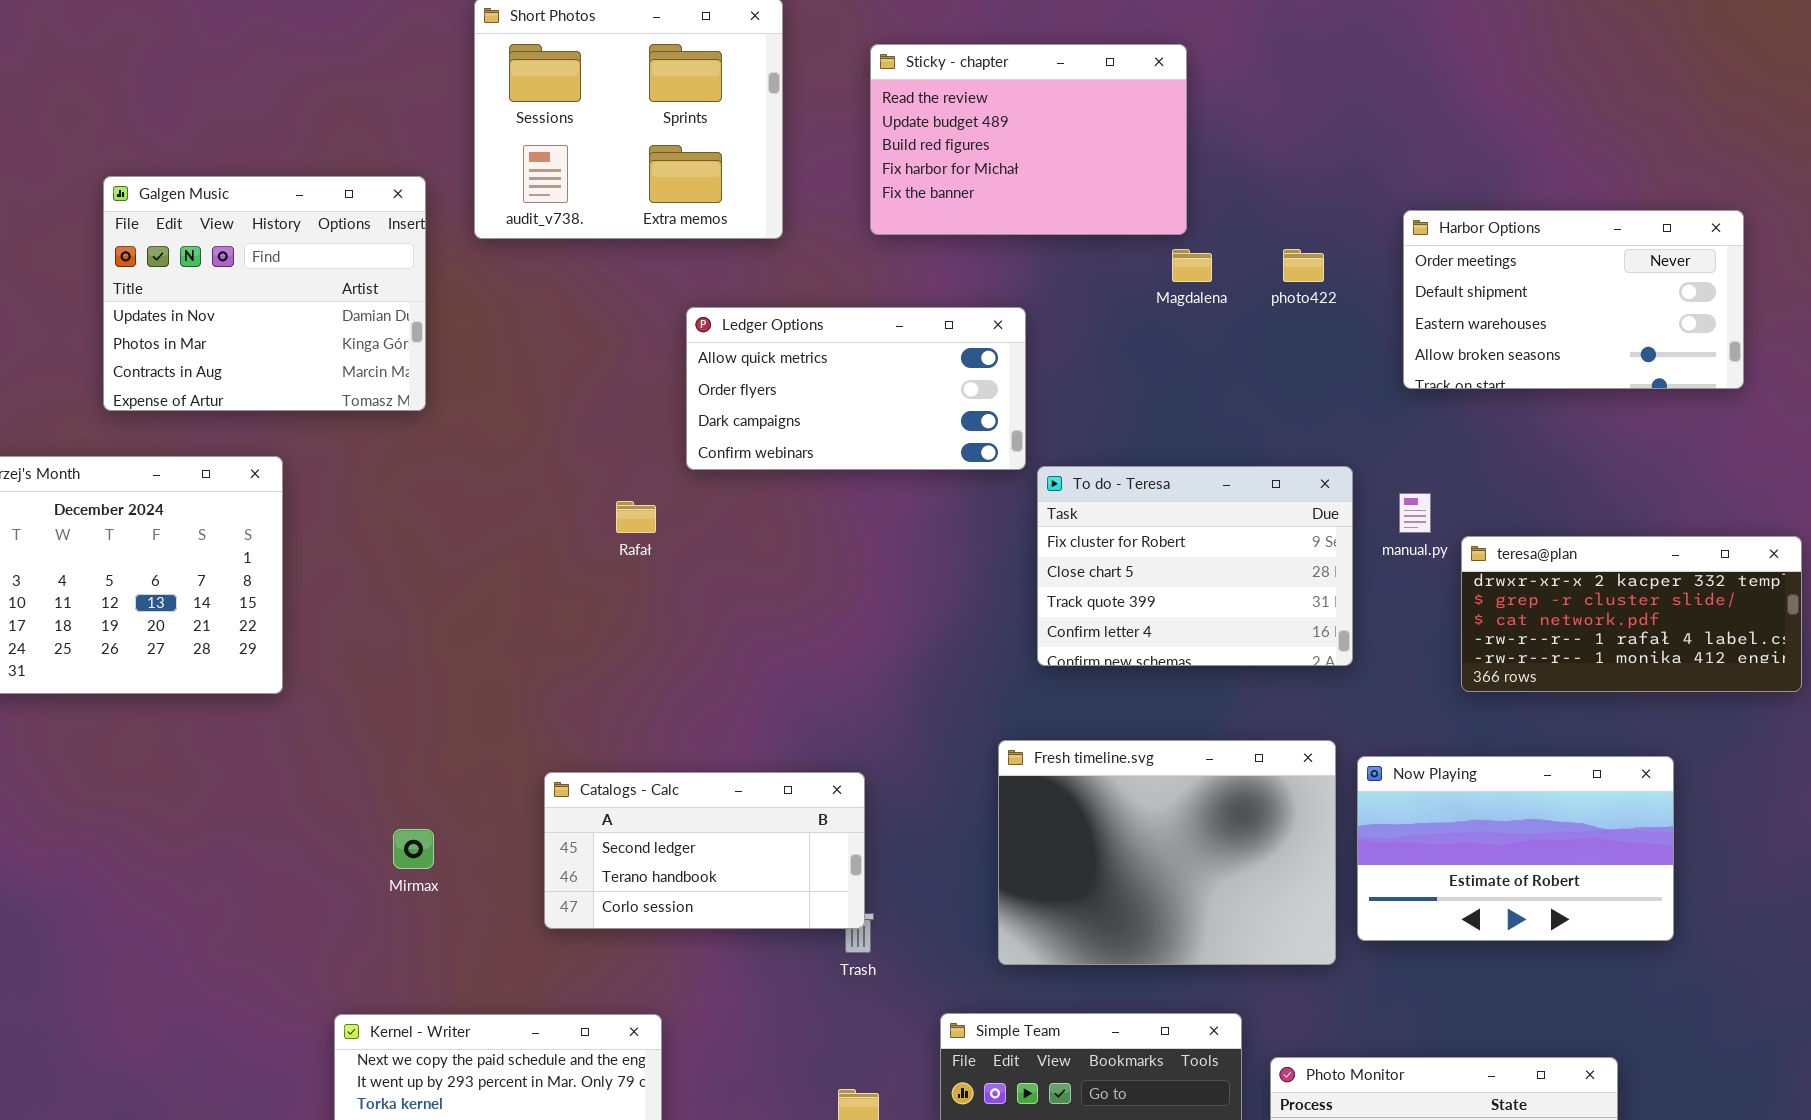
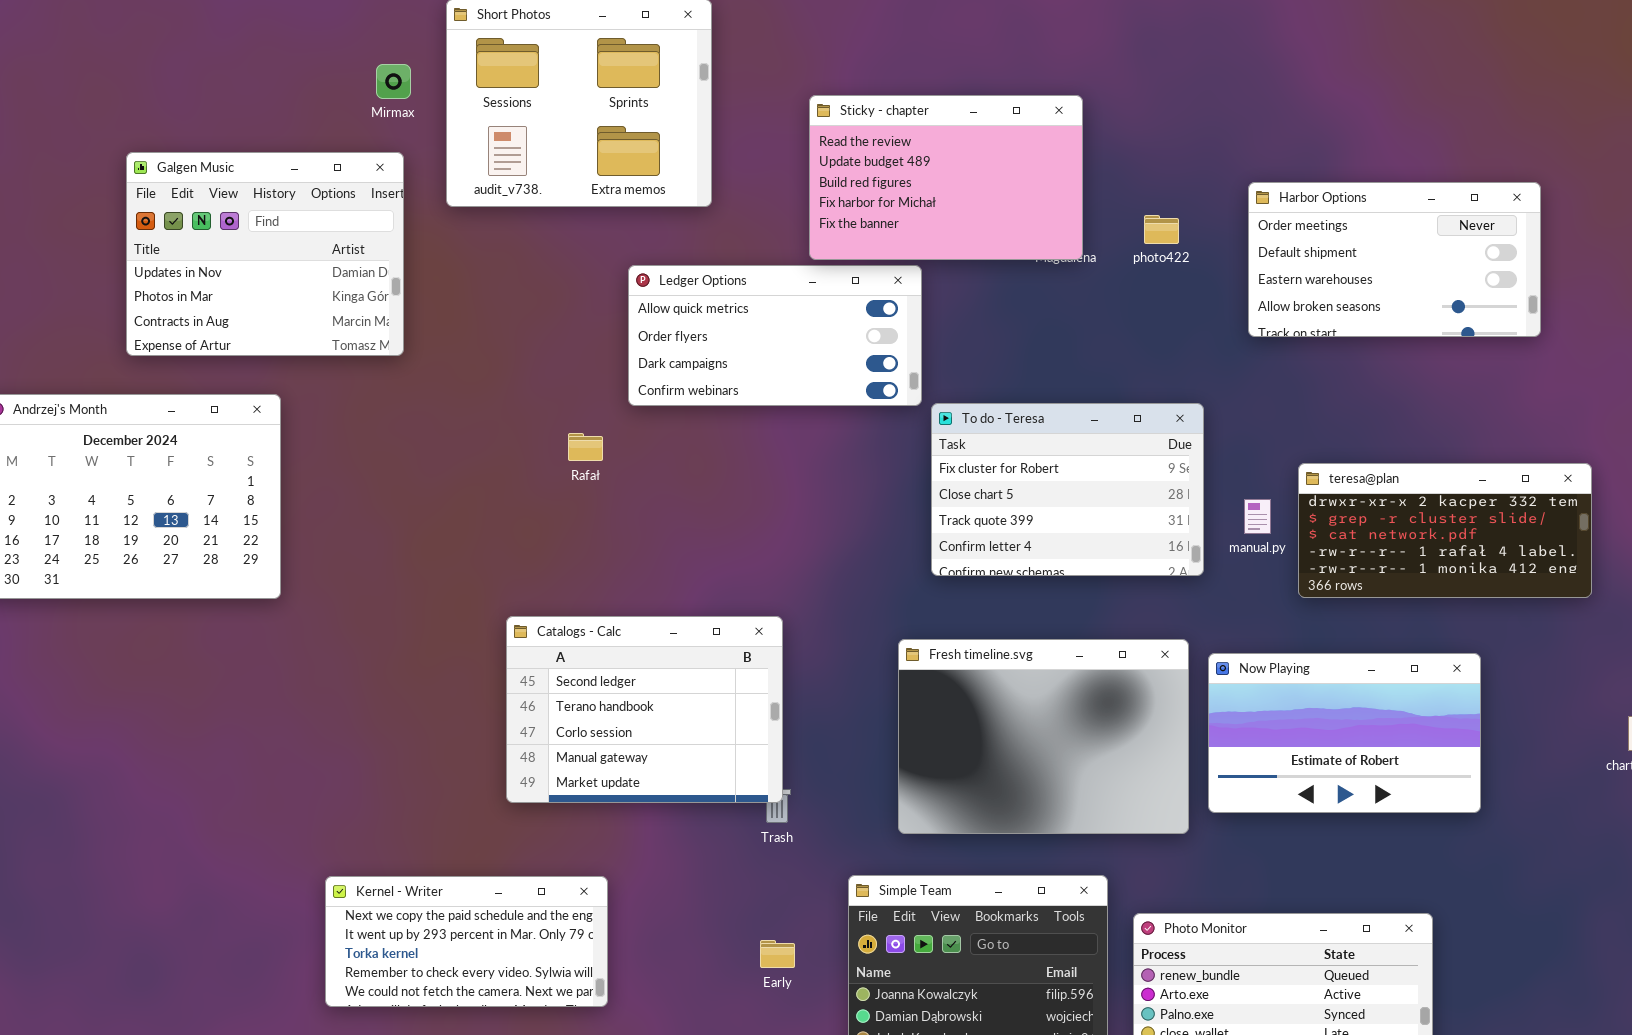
Sticky - chapter: [870,44,1187,235] -> [809,95,1083,260], moved
manual.py: [1399,493,1431,533] -> [1244,499,1271,534], moved
Catalogs - Calc: [544,772,865,929] -> [506,616,783,803], resized
Mirmax: [393,829,434,869] -> [376,64,411,99], moved

